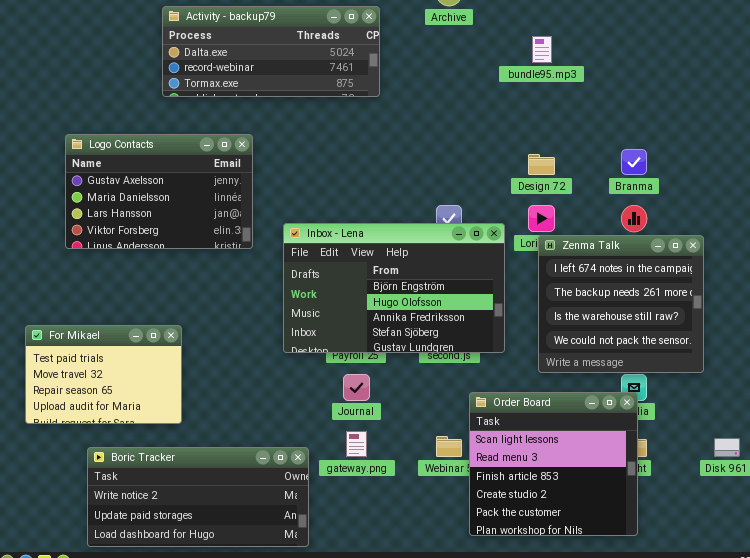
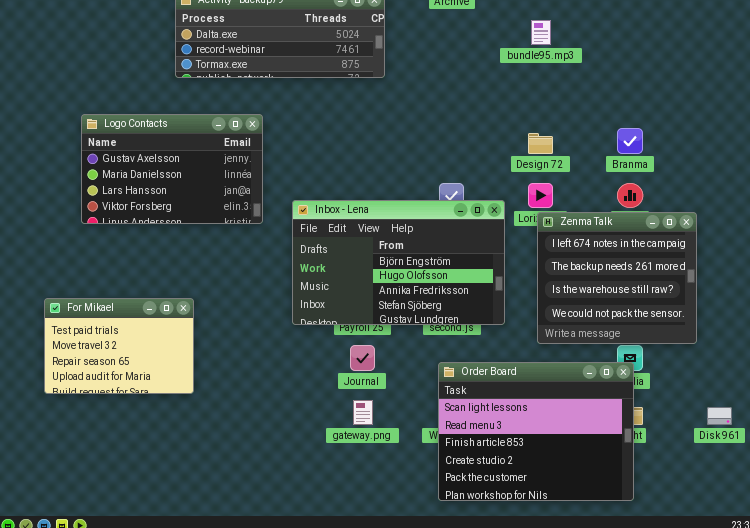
Order Board: [469,392,638,536] -> [438,362,634,501], resized
Boric Tracker: [87,447,309,547] -> none, closed

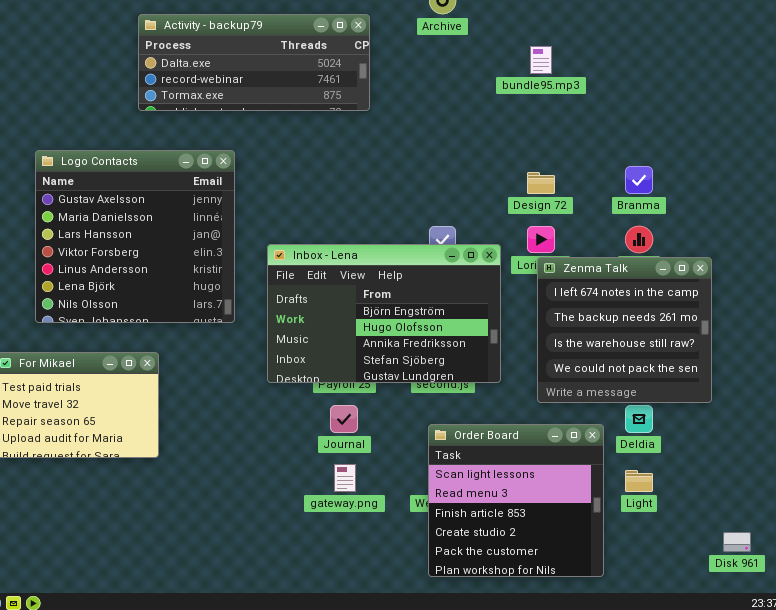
Logo Contacts: [81,114,263,224] -> [35,150,235,323], resized
Order Board: [438,362,634,501] -> [428,424,604,577], resized
Disk 961: [707,407,732,425] -> [723,532,751,552], moved

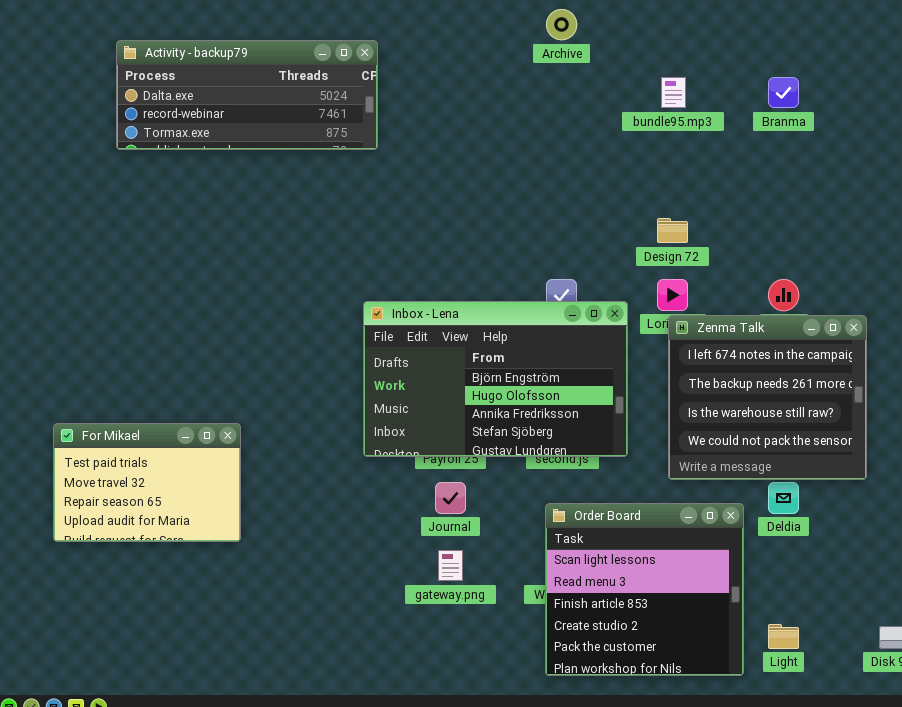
Activity - backup79: [138,14,370,111] -> [116,40,378,150], moved
Logo Contacts: [35,150,235,323] -> none, closed
Branma: [625,166,653,194] -> [768,77,799,108], moved
Light: [625,470,653,492] -> [768,624,799,649], moved

